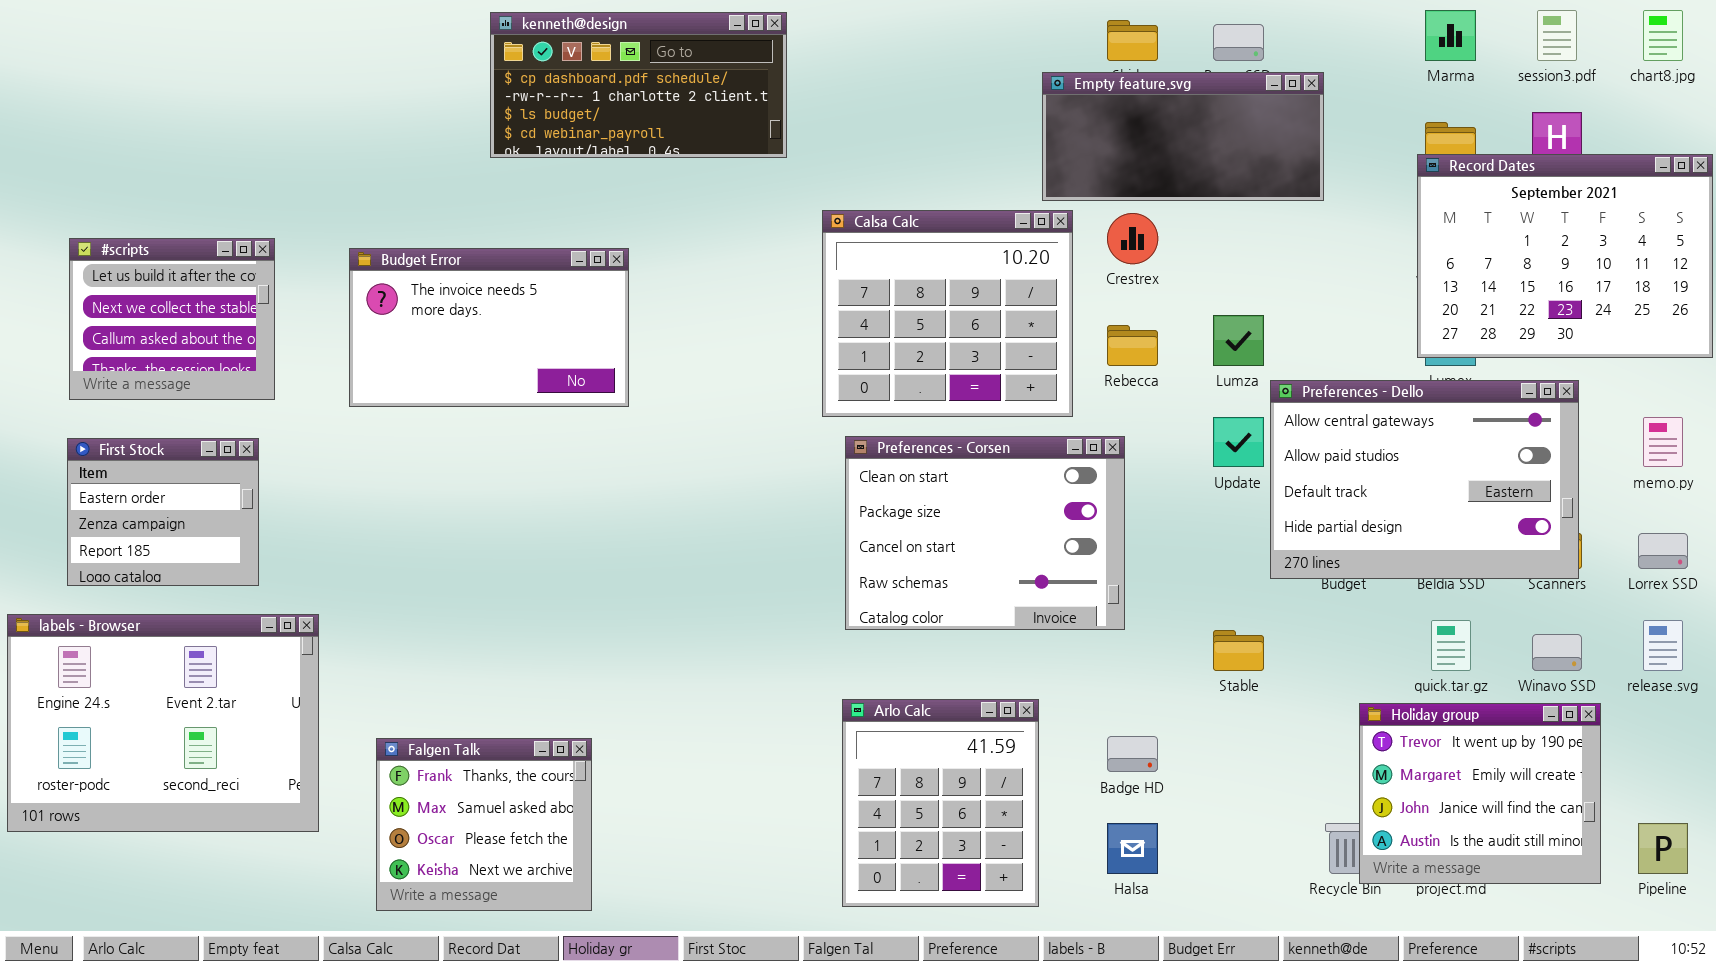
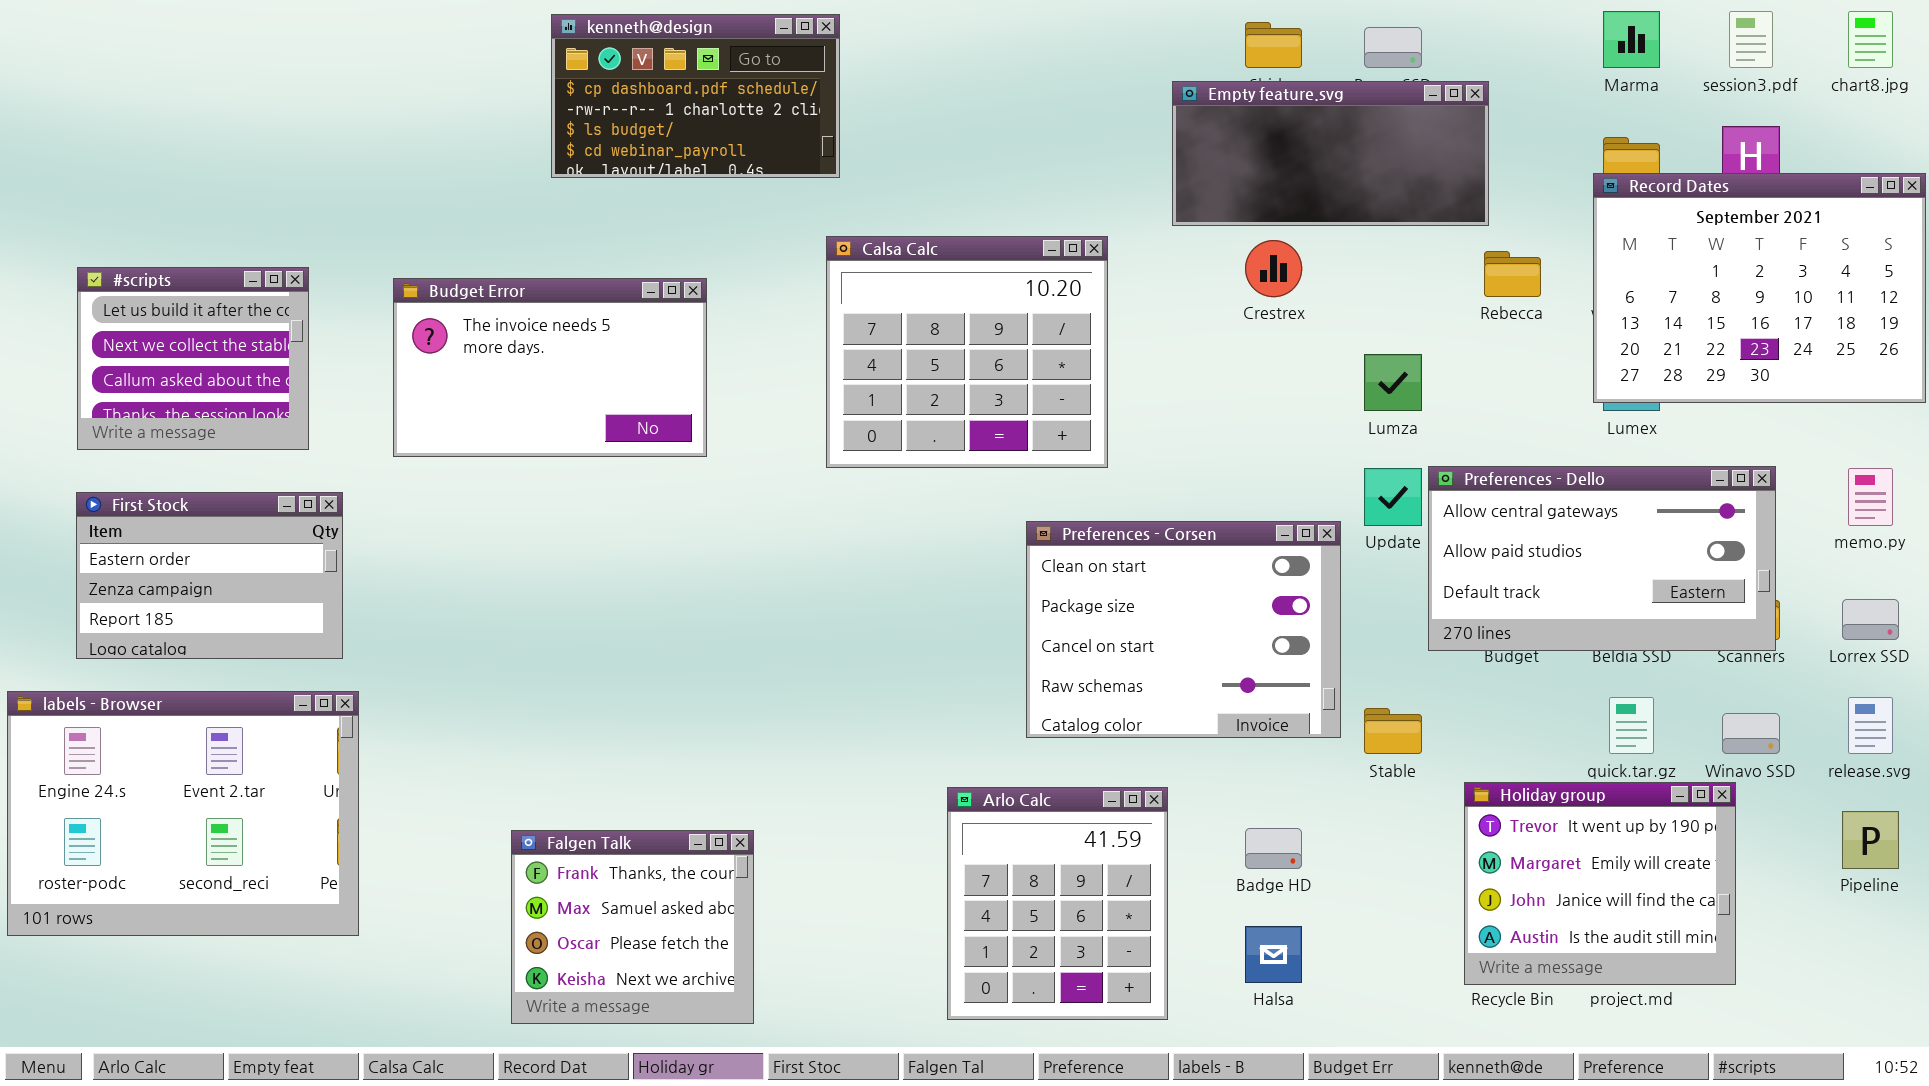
kenneth@design: [490,12,787,158] -> [551,14,840,178], resized
Calsa Calc: [822,210,1073,417] -> [826,236,1108,468], moved
Rebecca: [1107,325,1158,366] -> [1484,251,1541,297], moved
Preferences - Dello: [1270,380,1579,579] -> [1428,466,1776,651], resized
Preferences - Corsen: [845,436,1125,630] -> [1026,521,1341,738], moved
First Stock: [67,438,259,586] -> [76,492,343,659], resized
Holiday group: [1359,703,1601,884] -> [1464,782,1736,985], moved
Falgen Talk: [376,738,592,911] -> [511,830,754,1024], moved
Pipeline: [1638,823,1688,874] -> [1842,811,1899,869], moved

